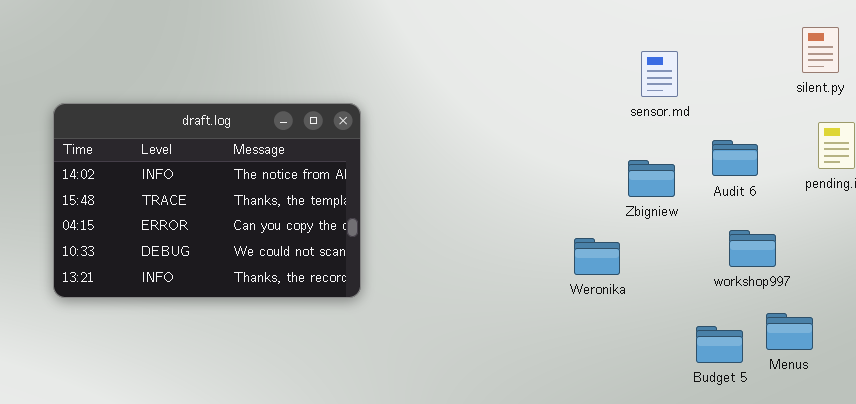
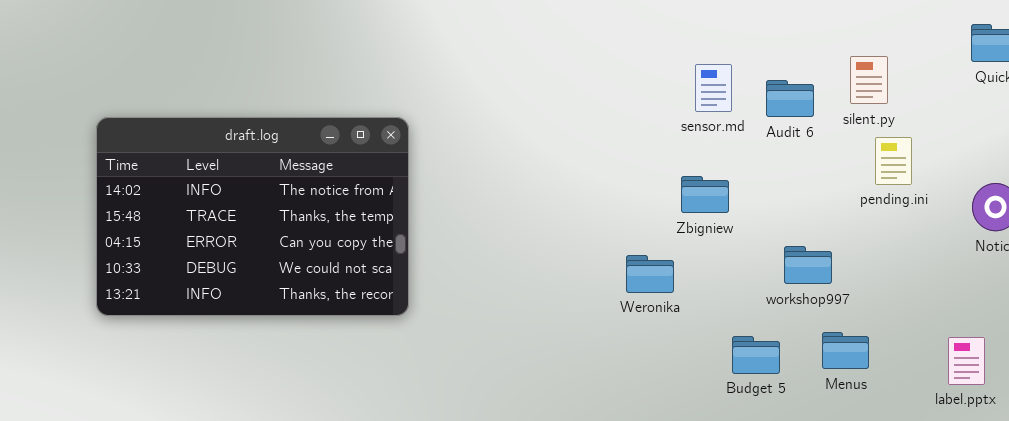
silent.py: [802,27,839,73] -> [850,56,888,104], moved
Audit 6: [712,140,758,176] -> [766,80,814,117], moved
Budget 5: [696,326,743,363] -> [732,336,780,374], moved

